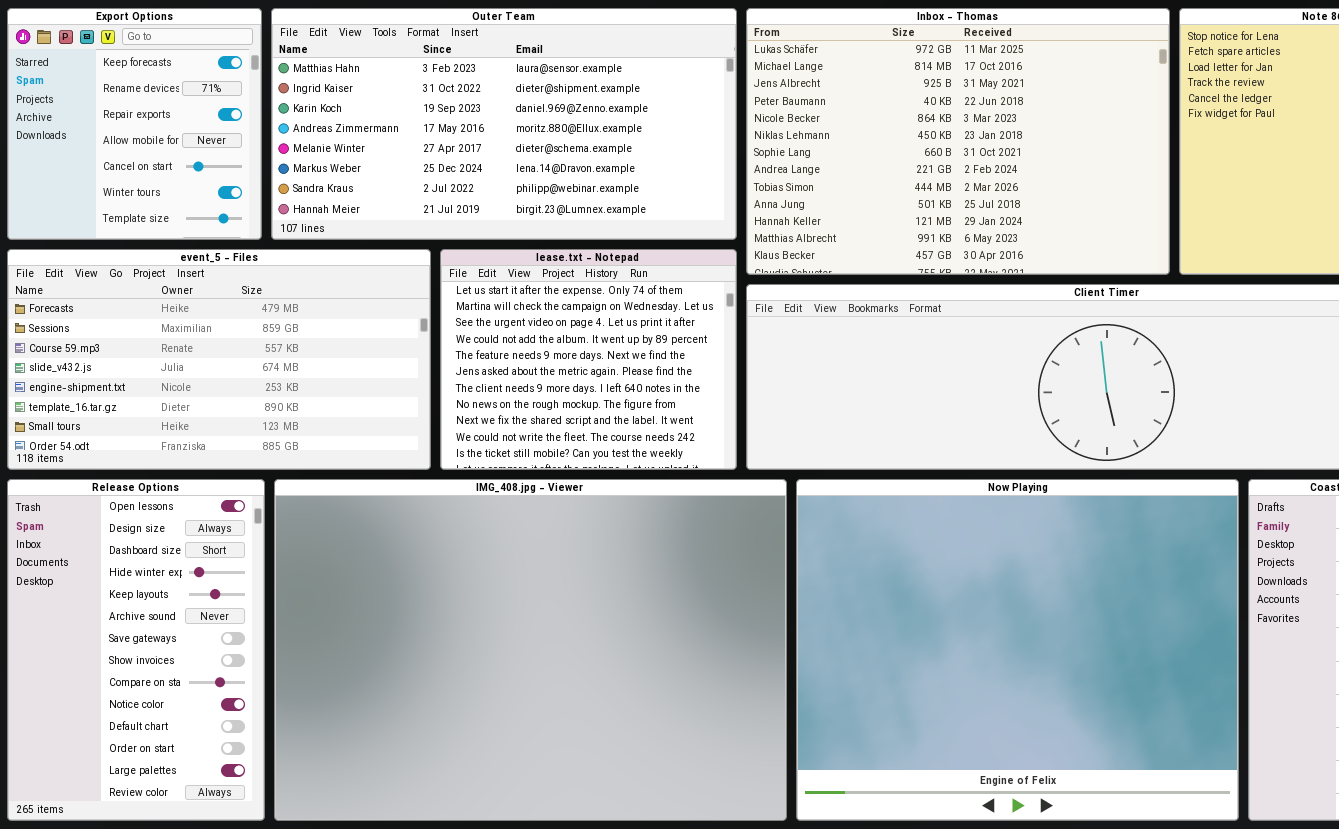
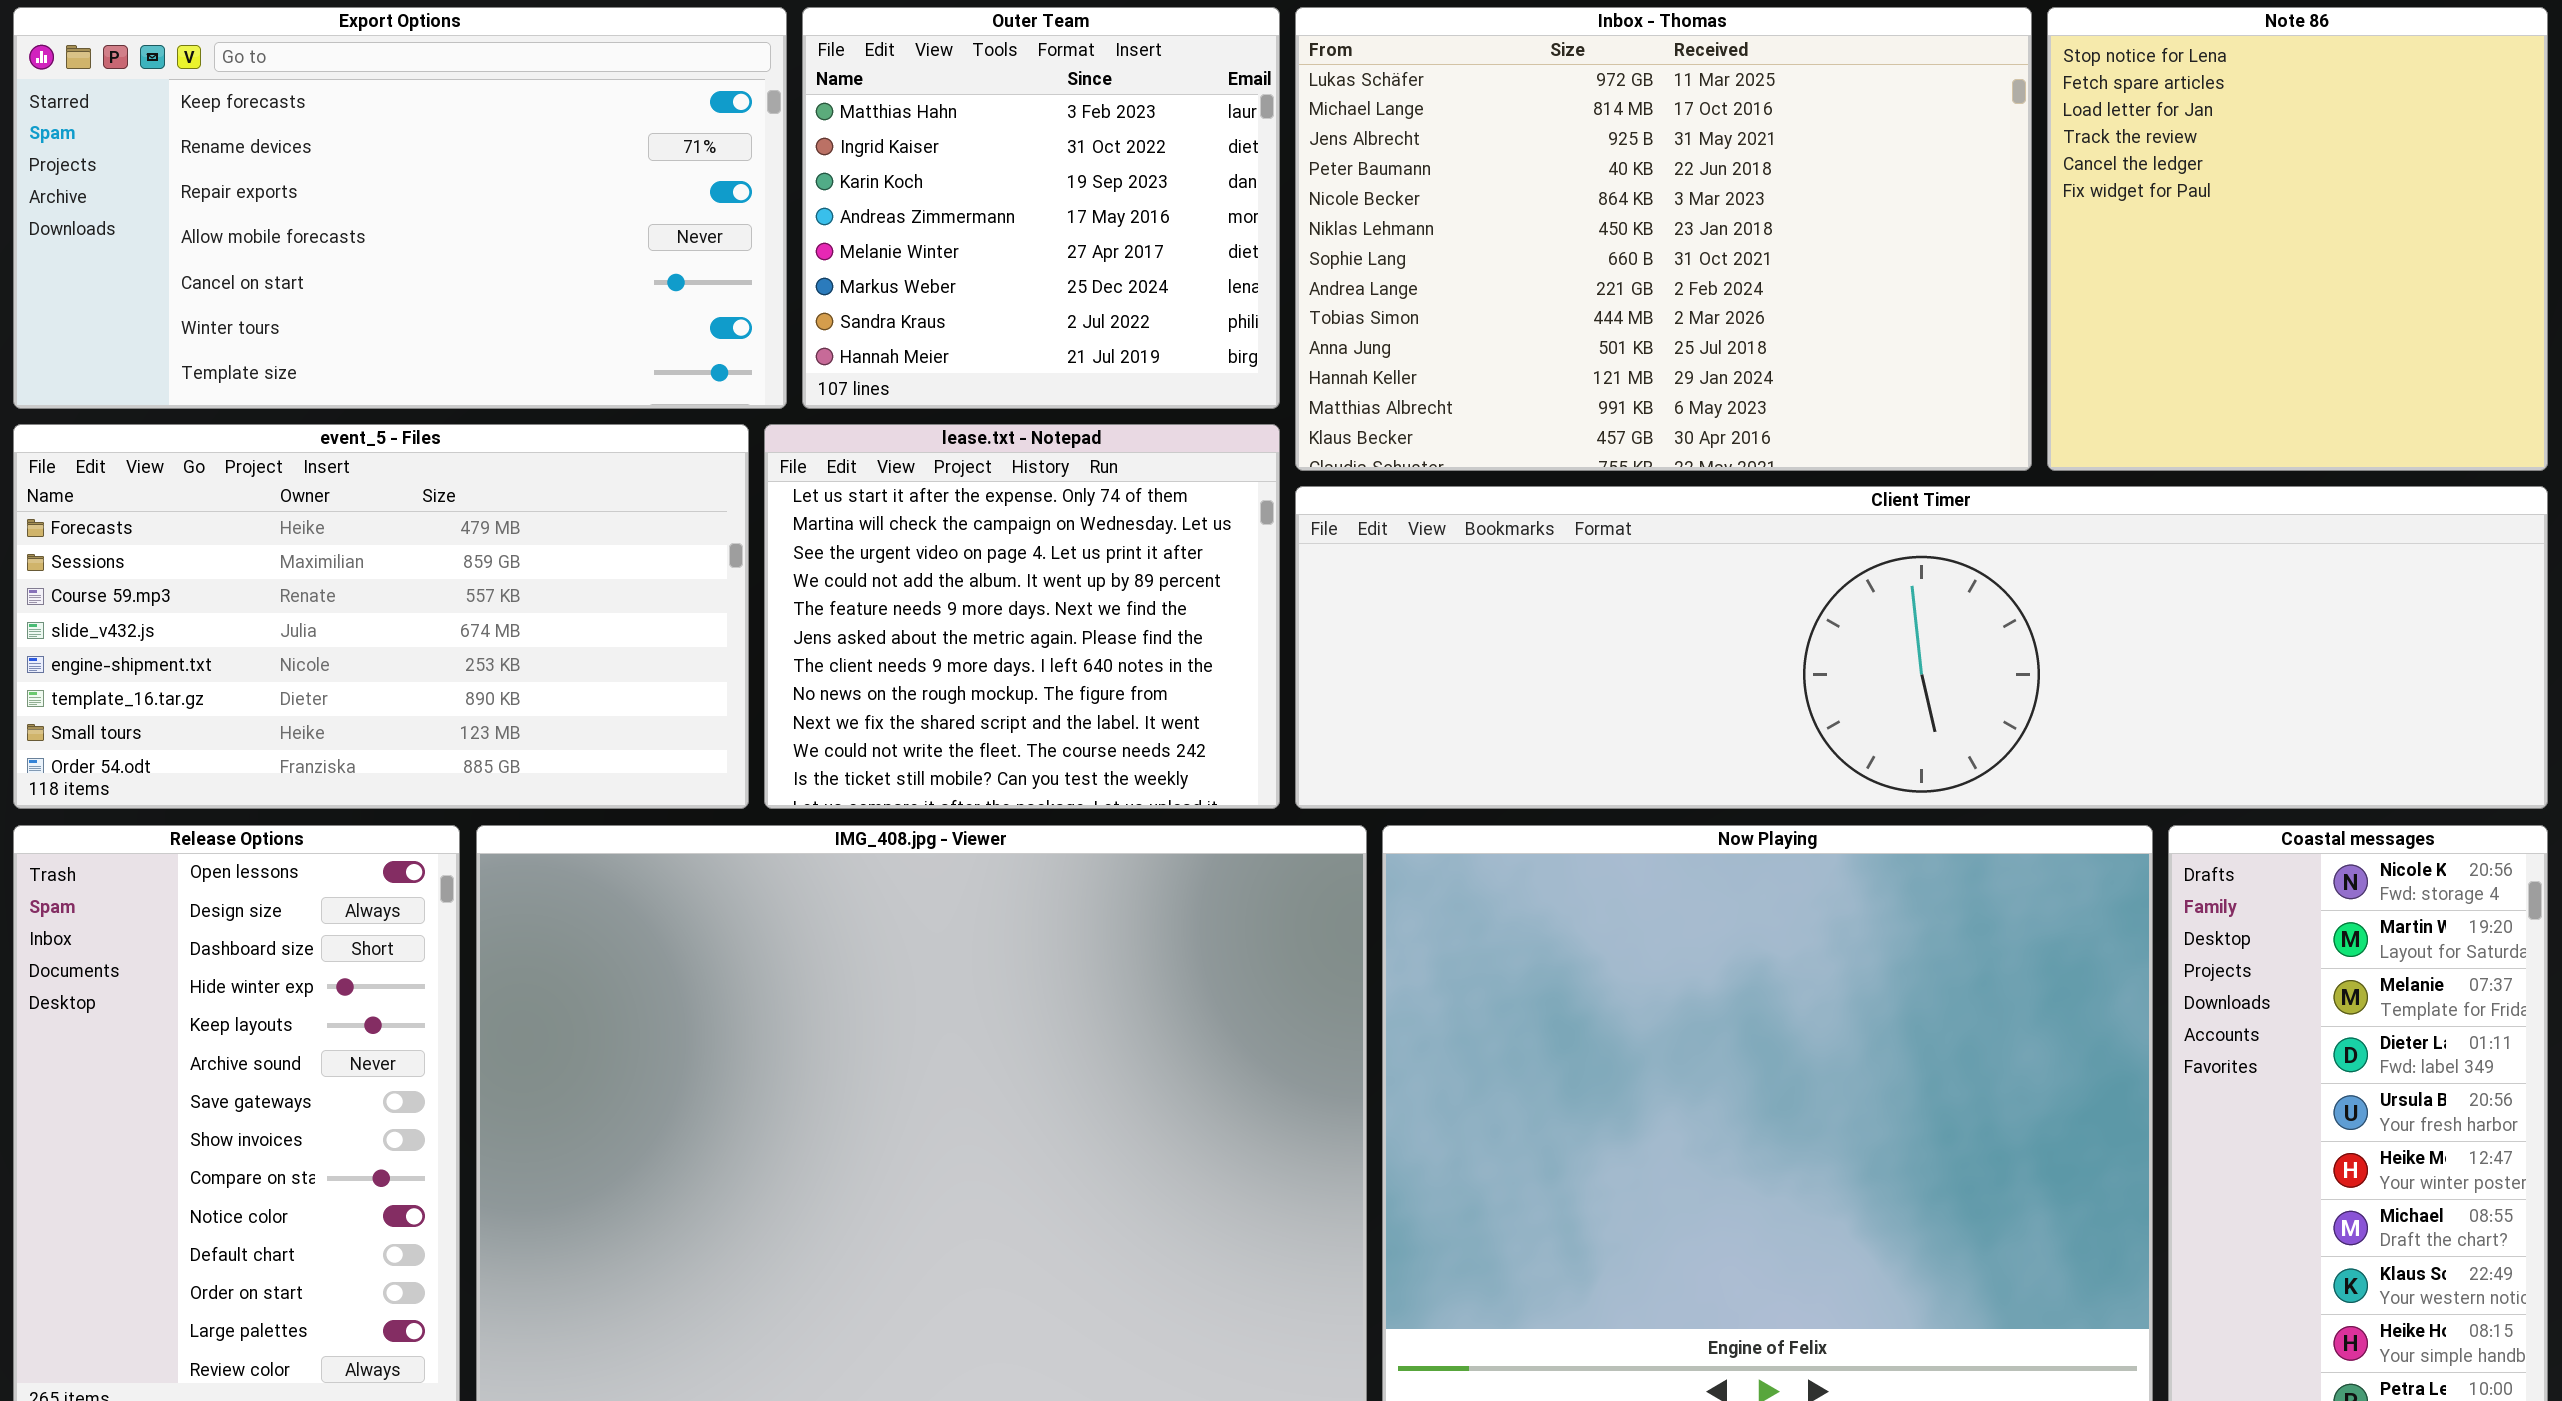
Export Options: [7,8,262,240] -> [13,7,787,409], resized
Outer Team: [271,8,737,240] -> [802,7,1280,409], resized

